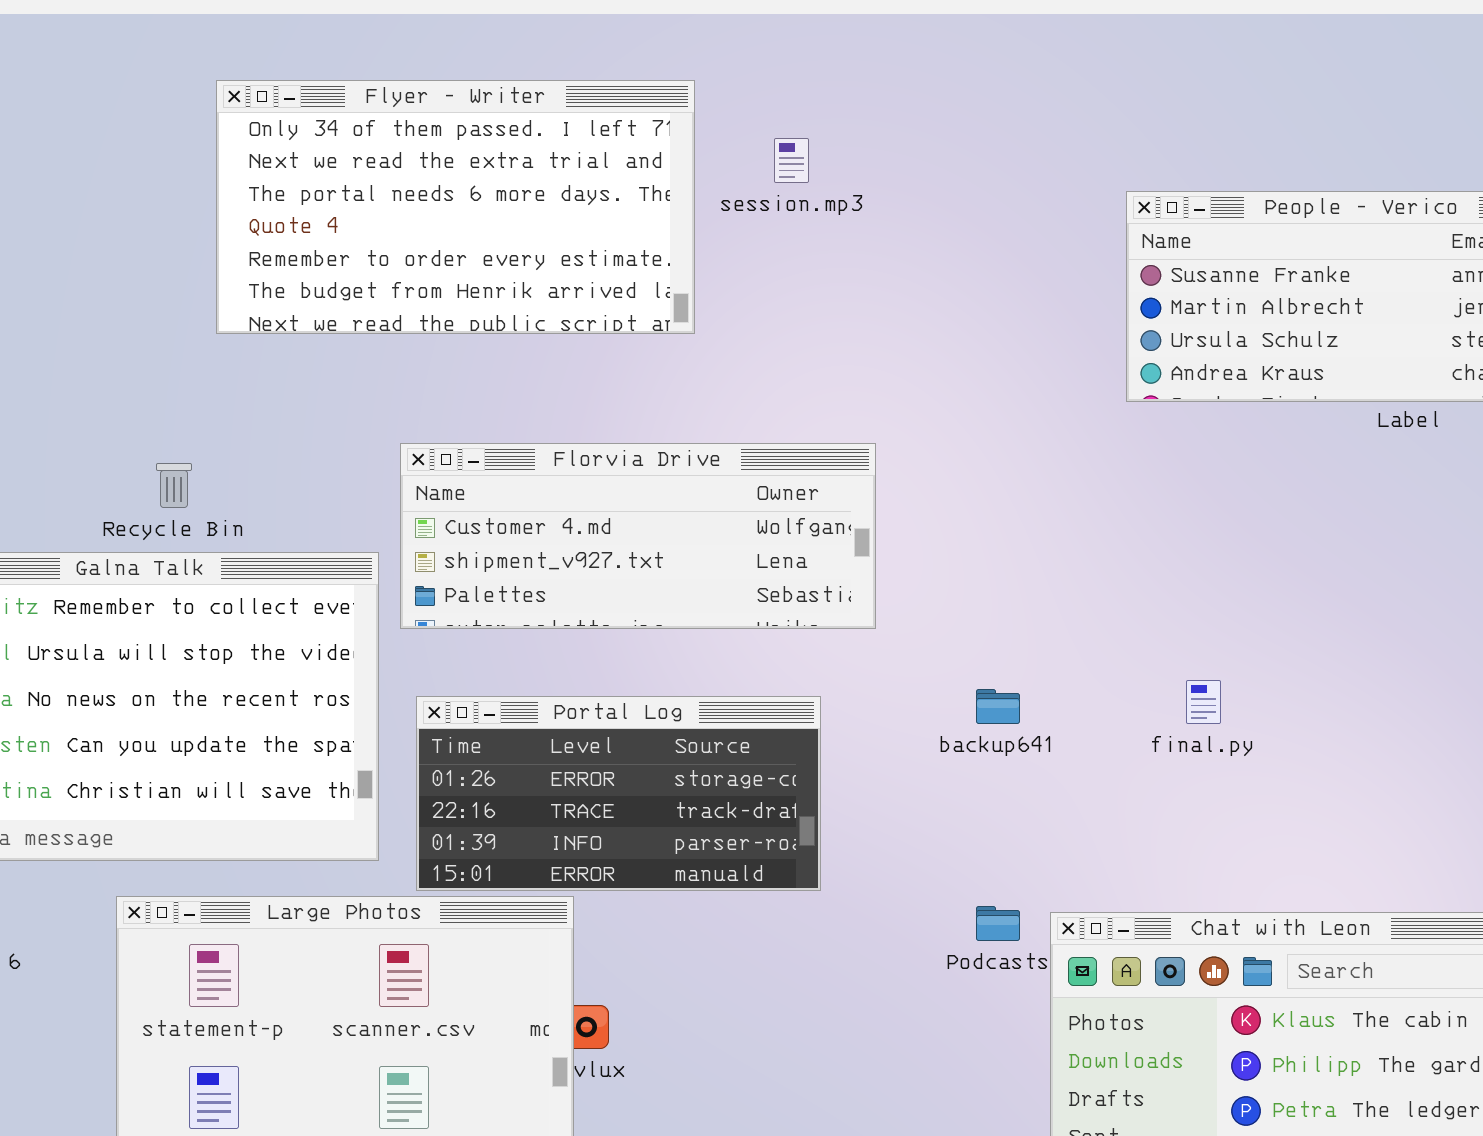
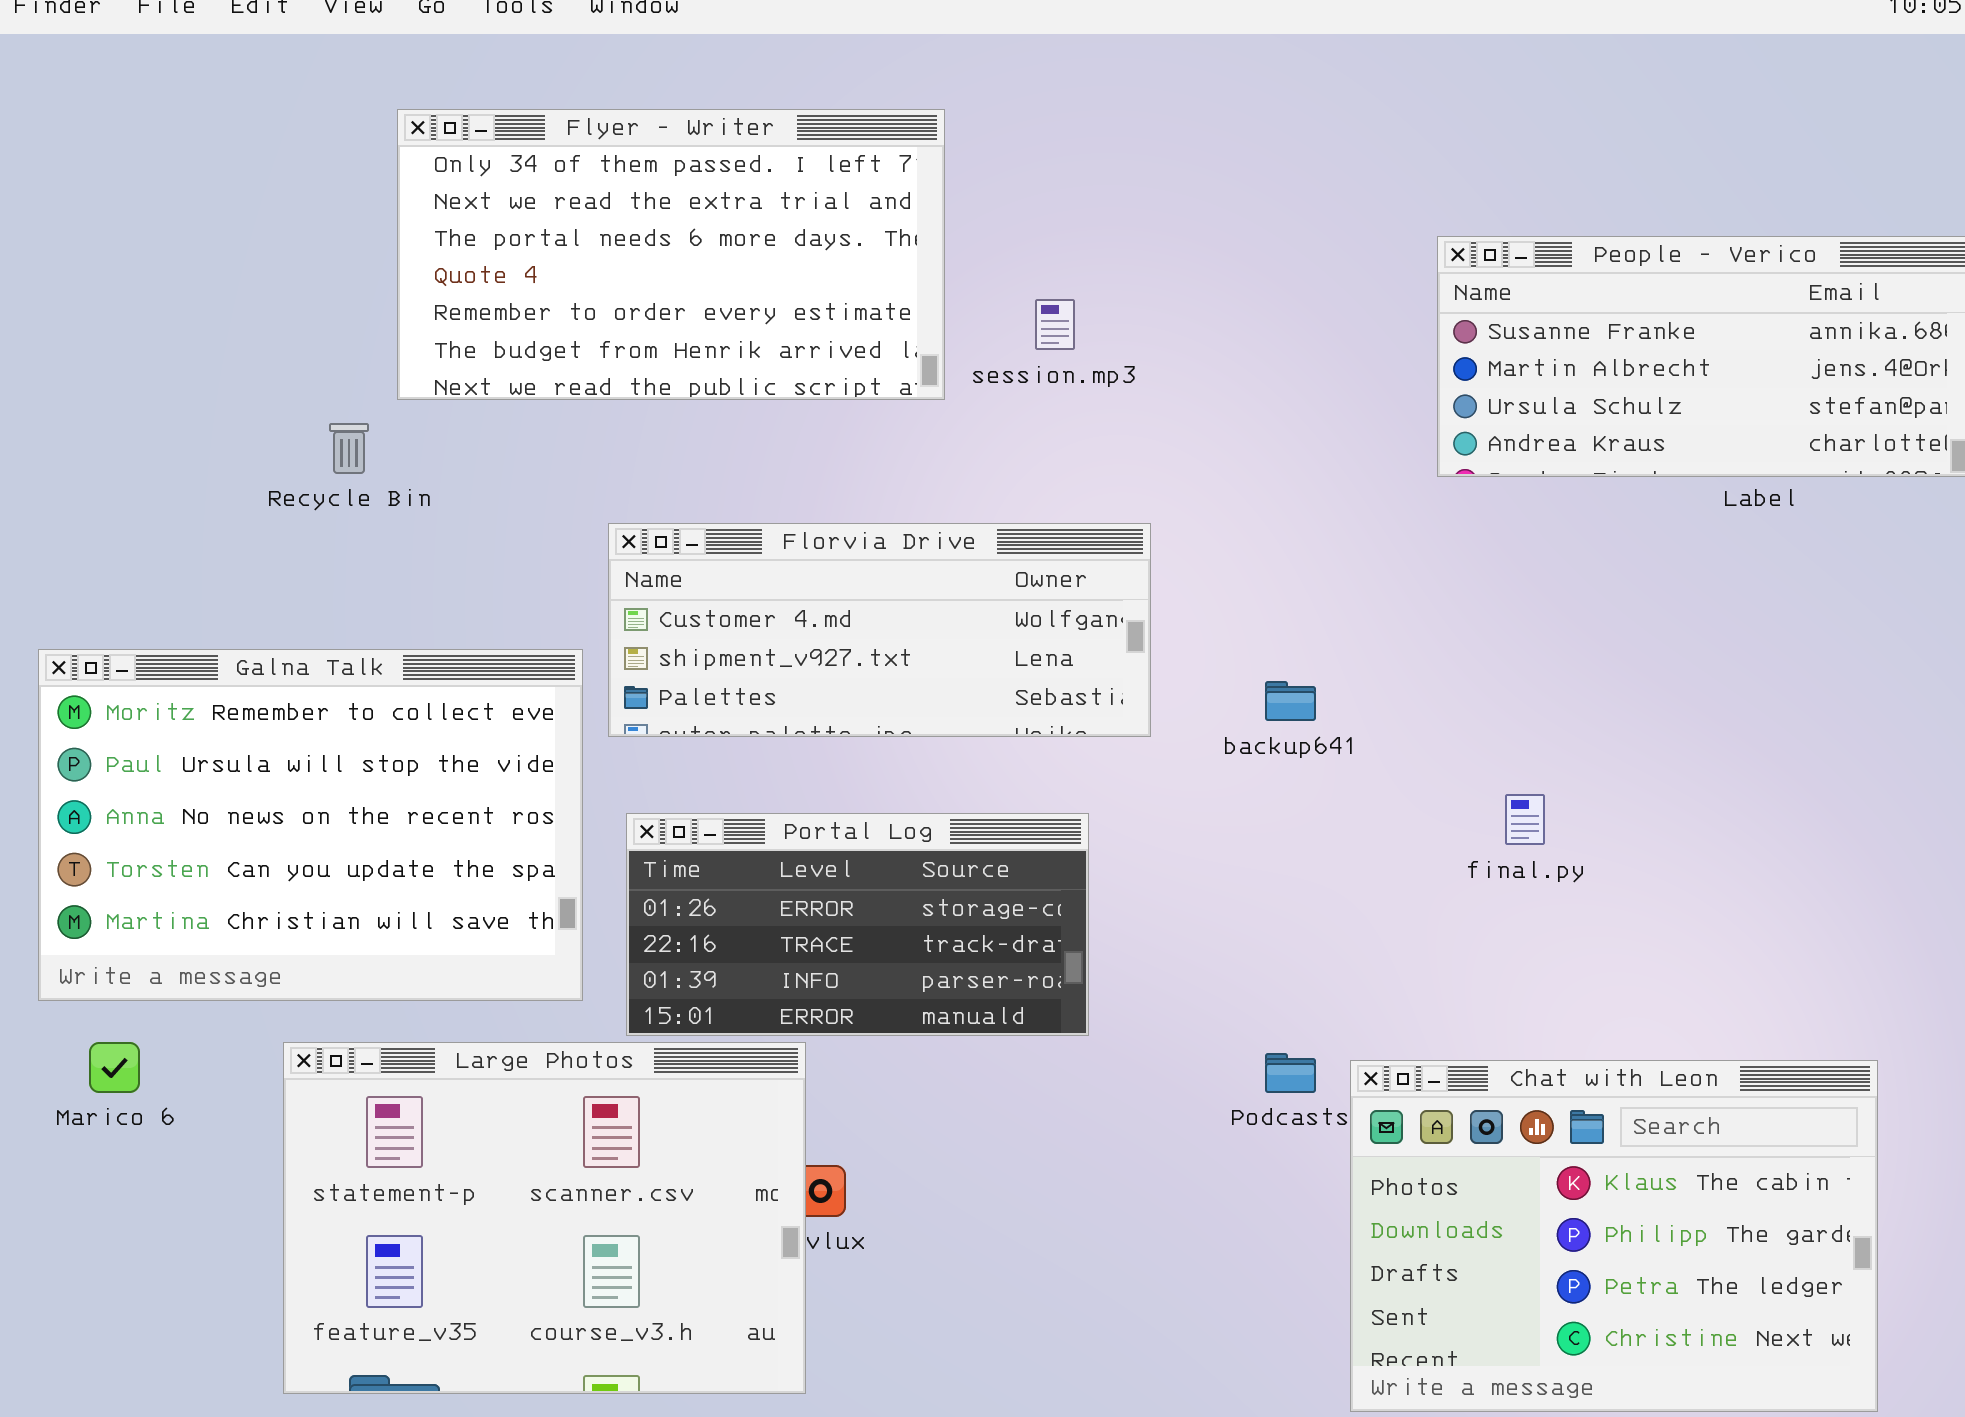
session.mp3: [774,138,809,183] -> [1035,299,1075,350], moved
Recycle Bin: [156,463,192,508] -> [329,423,369,474], moved
backup641: [976,689,1020,724] -> [1265,681,1316,721], moved

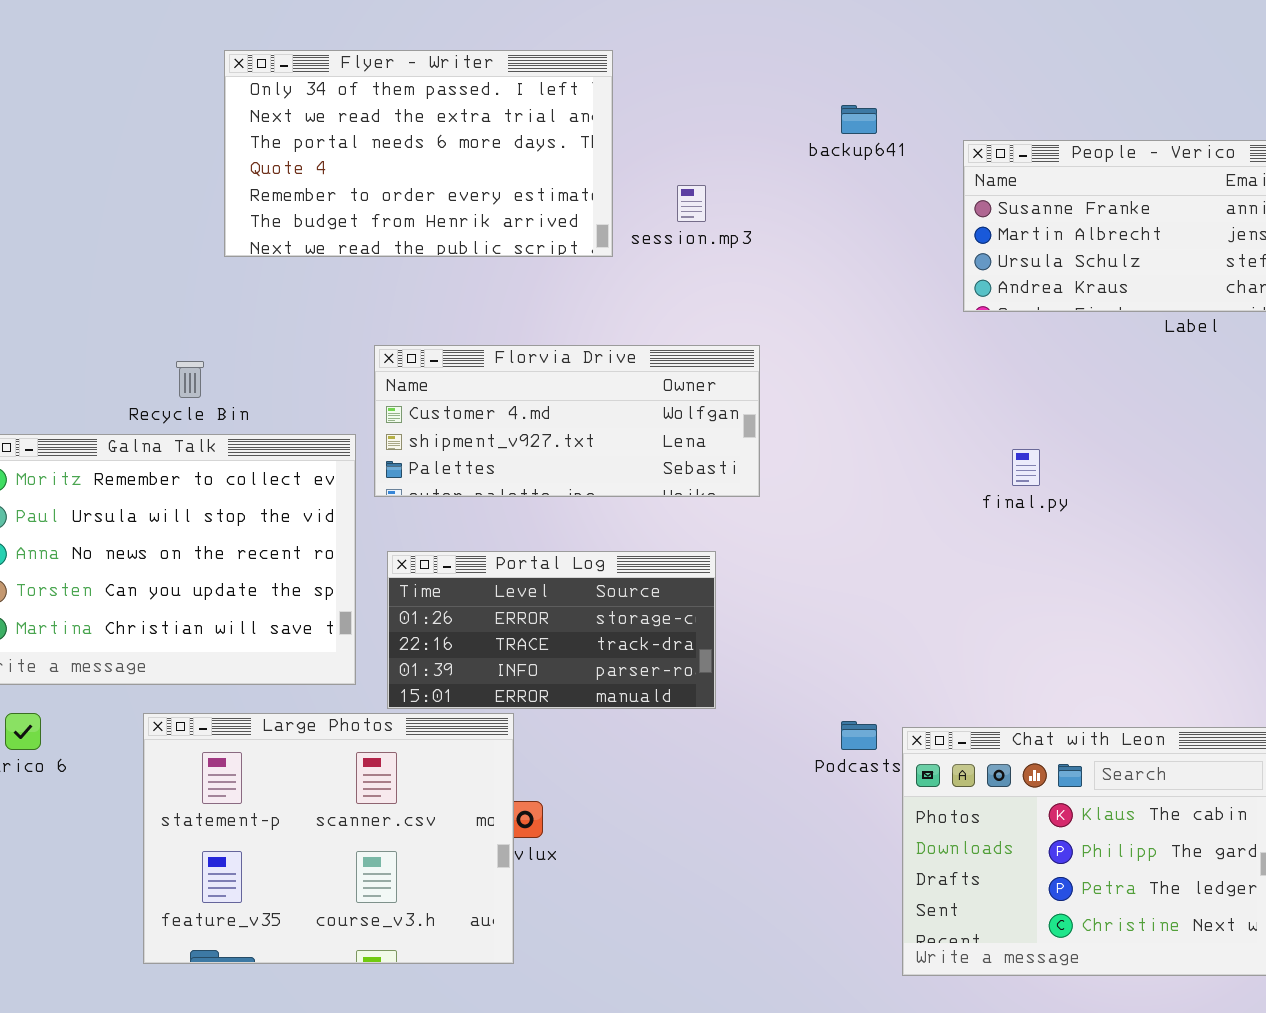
Recycle Bin: [329,423,369,474] -> [176,361,204,398], moved
backup641: [1265,681,1316,721] -> [841,105,877,134], moved
final.py: [1505,794,1545,845] -> [1012,449,1040,486], moved

